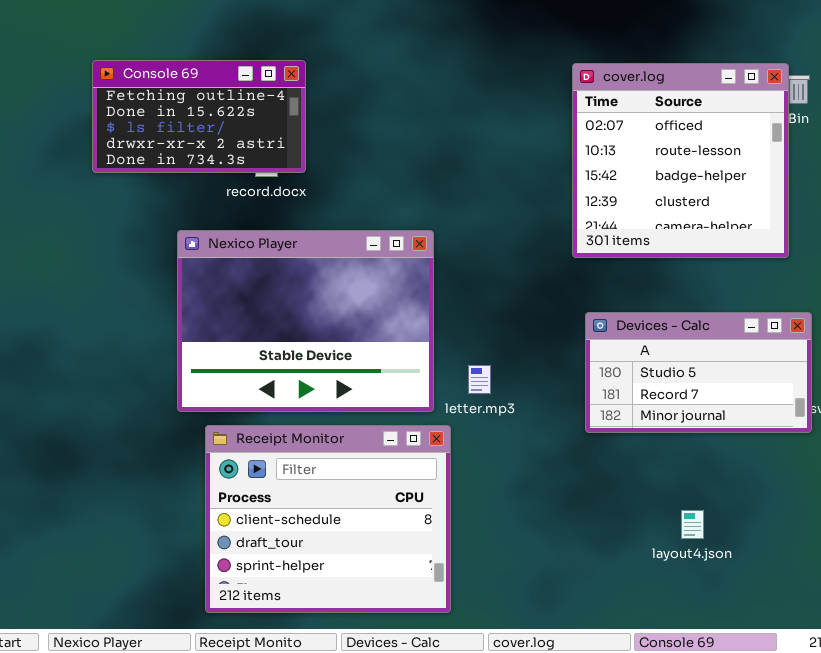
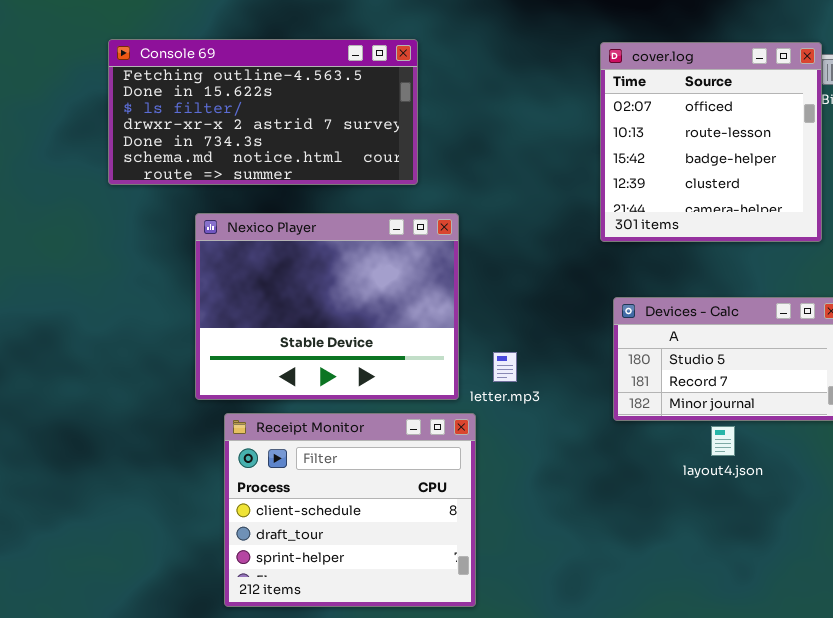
Console 69: [92,60,306,173] -> [108,39,418,185], resized
layout4.json: [681,510,704,539] -> [711,426,735,456], moved

